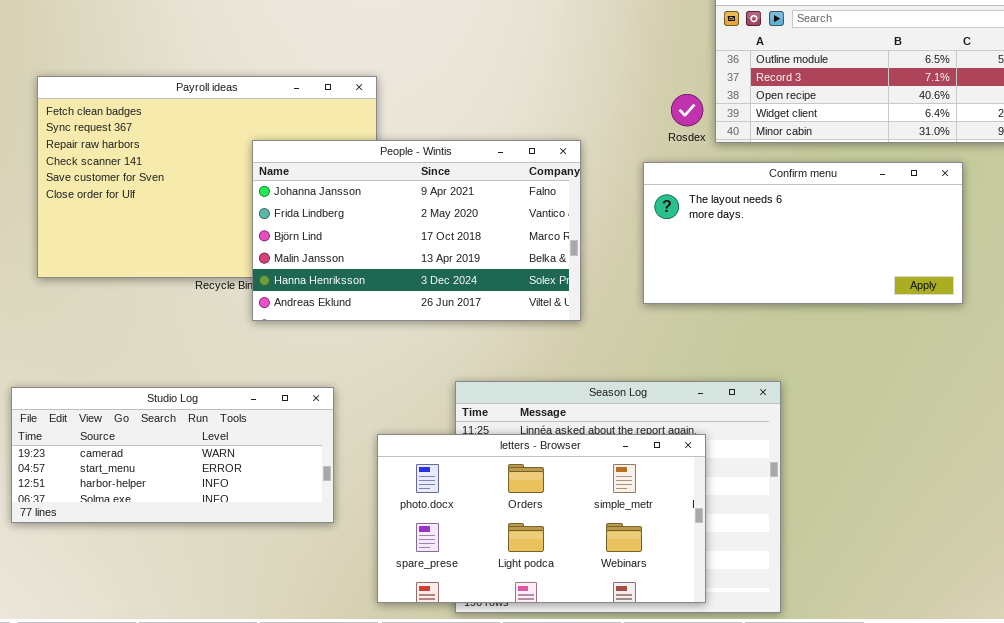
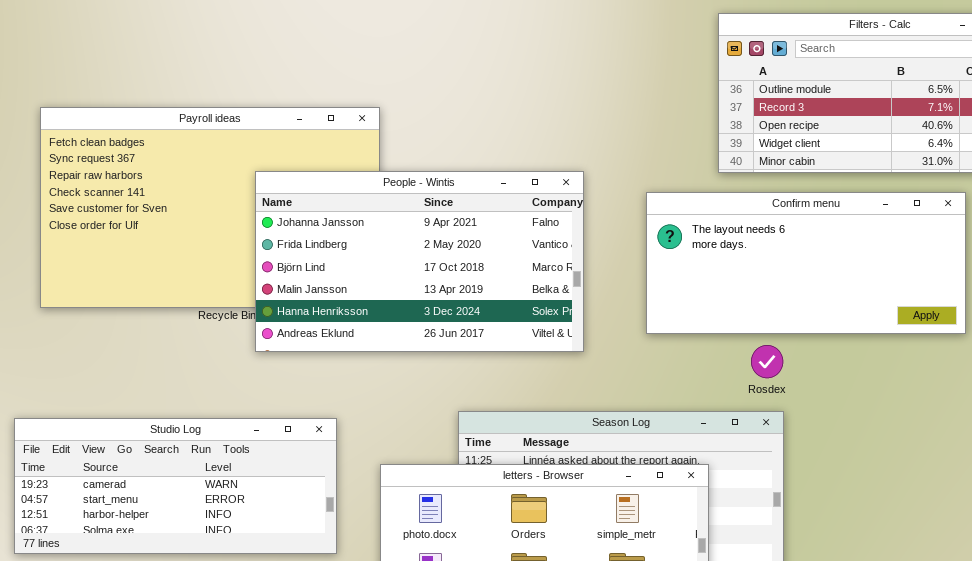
Rosdex: [671,94,703,126] -> [751,345,783,378], moved

